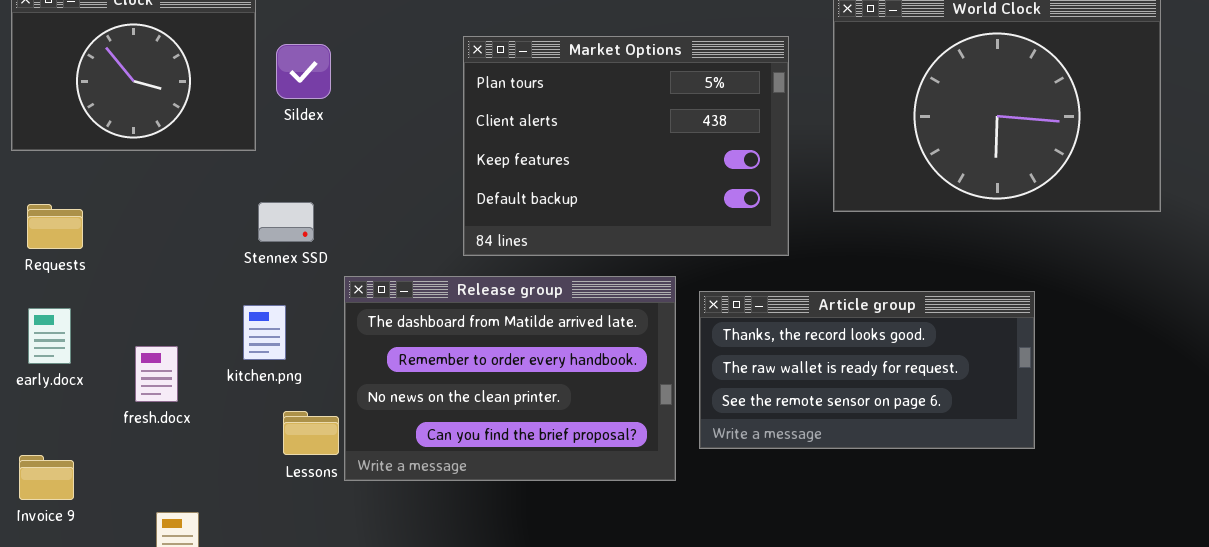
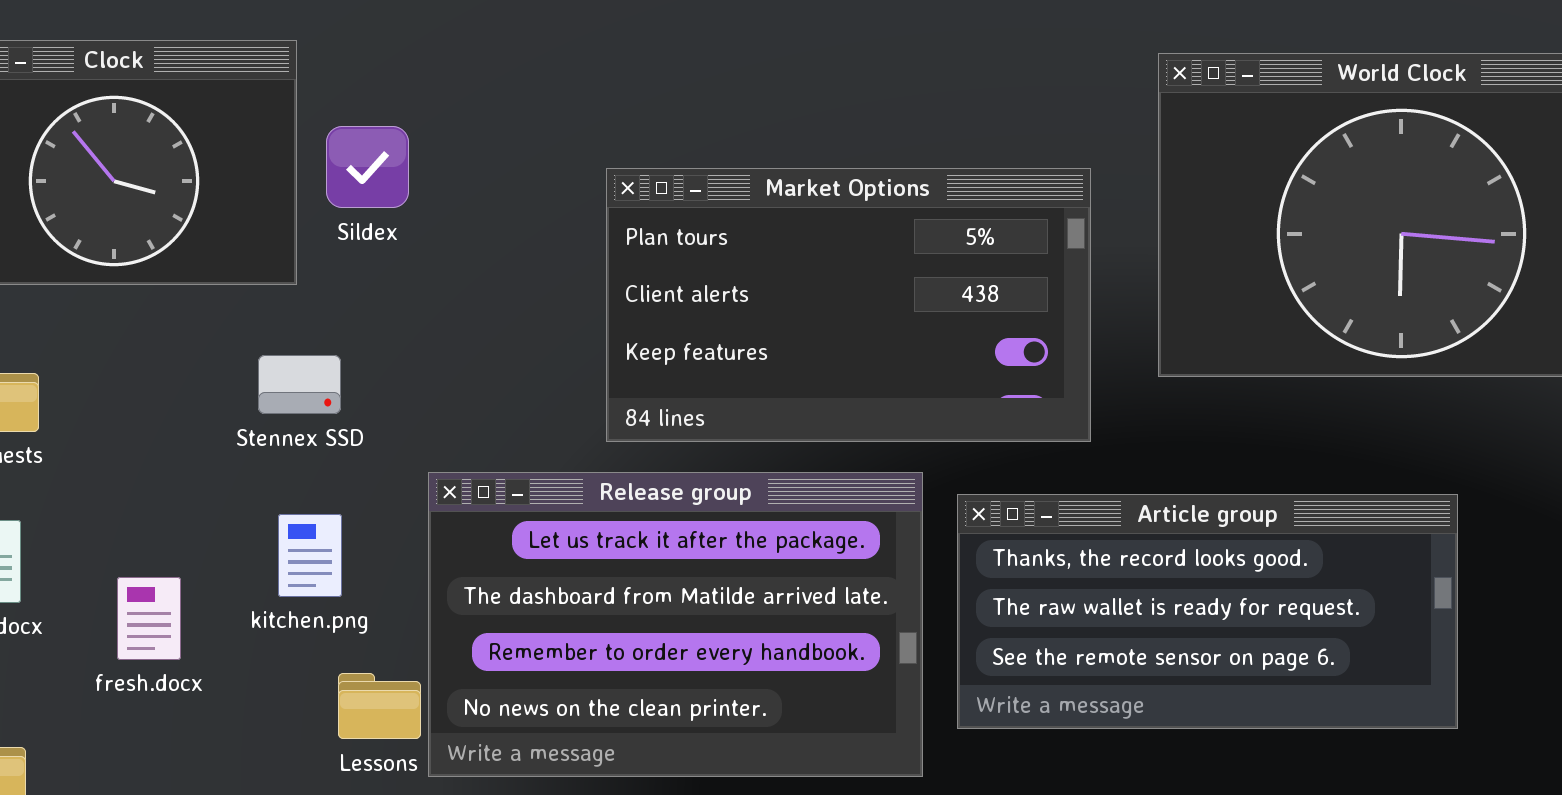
Market Options: [463,36,789,256] -> [606,168,1091,442], resized
Stennex SSD: [258,202,314,242] -> [258,355,341,414], moved
Release group: [344,276,676,481] -> [428,472,923,777], scrolled up 1 row

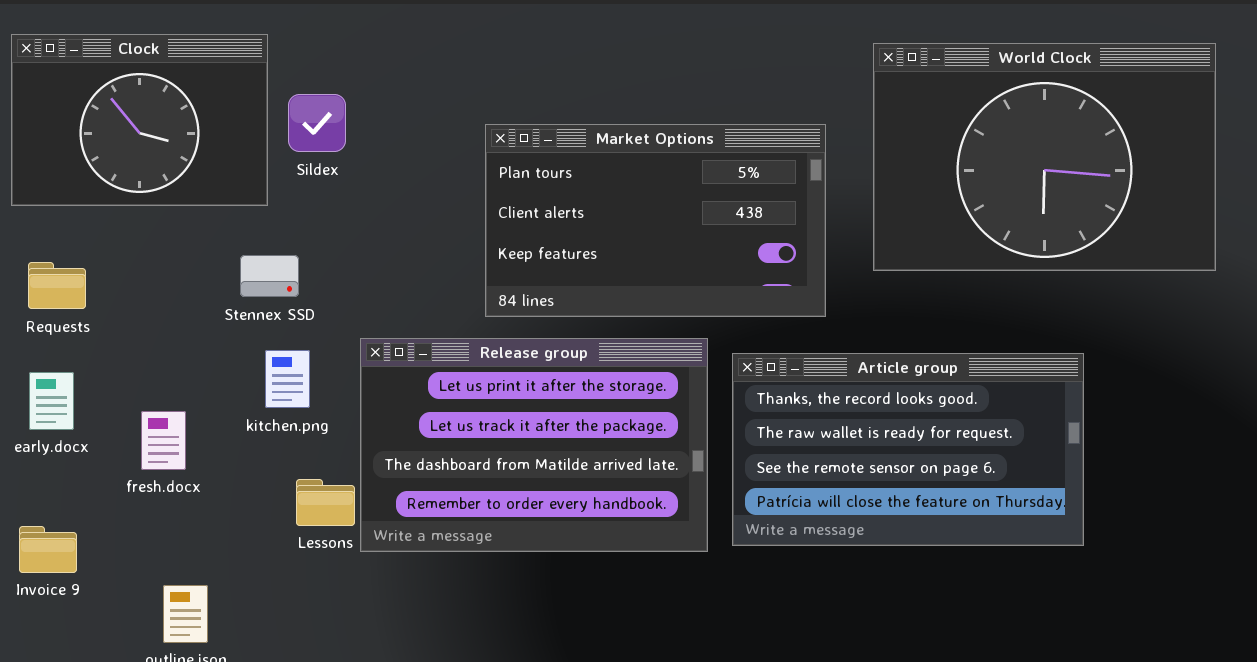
Release group: [428,472,923,777] -> [360,338,708,552], scrolled up 1 row
Article group: [957,494,1458,729] -> [732,353,1084,546], resized
kitchen.png: [278,514,342,597] -> [265,350,310,408], moved

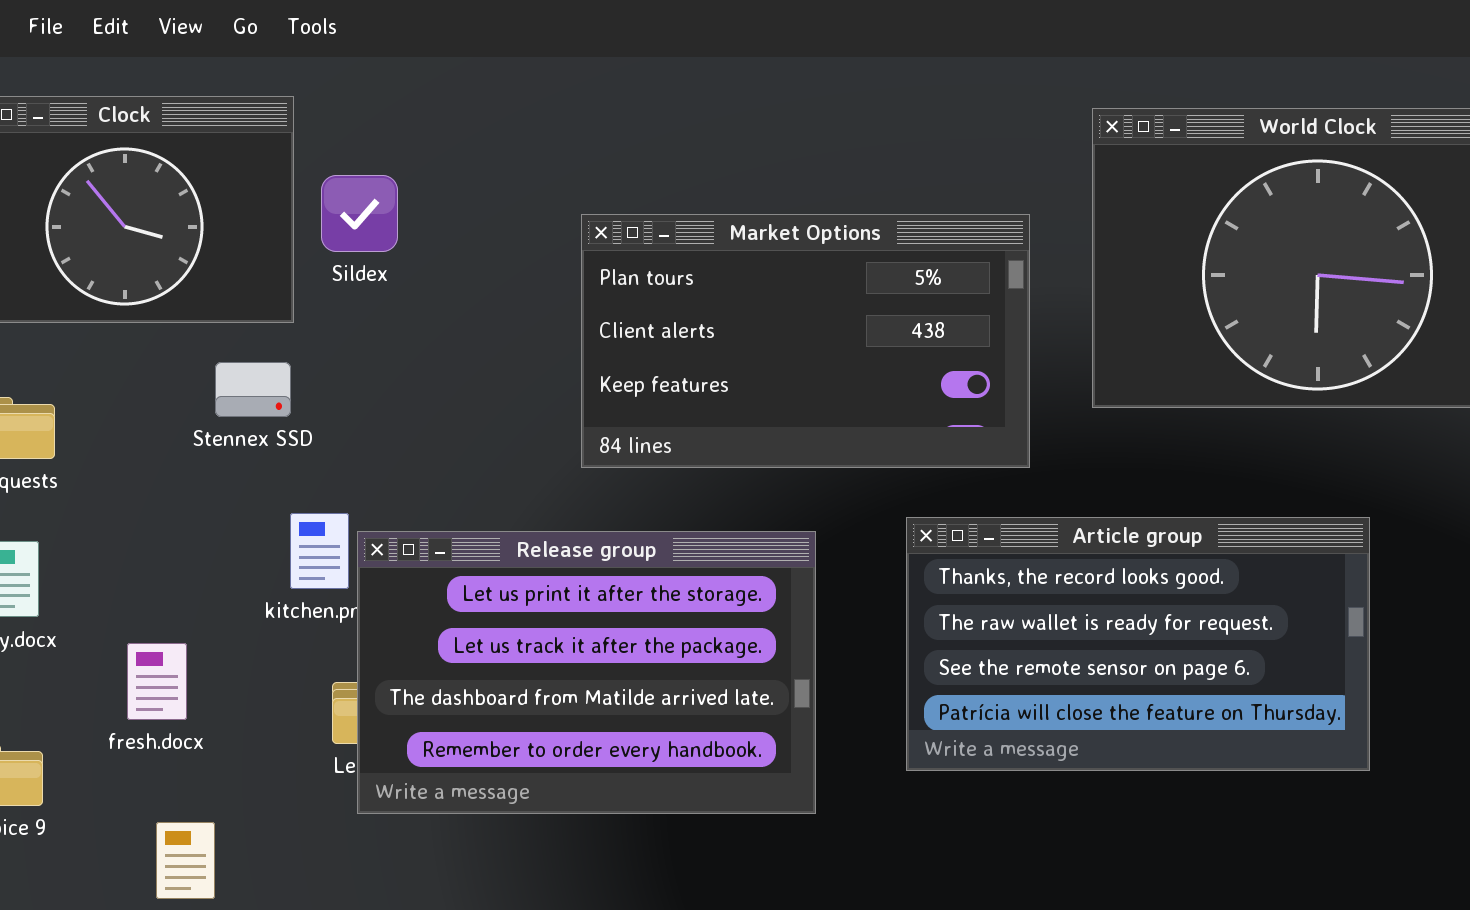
Stennex SSD: [240,255,299,297] -> [215,362,291,417], moved
Release group: [360,338,708,552] -> [357,531,816,814], moved
fresh.docx: [141,411,186,470] -> [127,643,187,720], moved

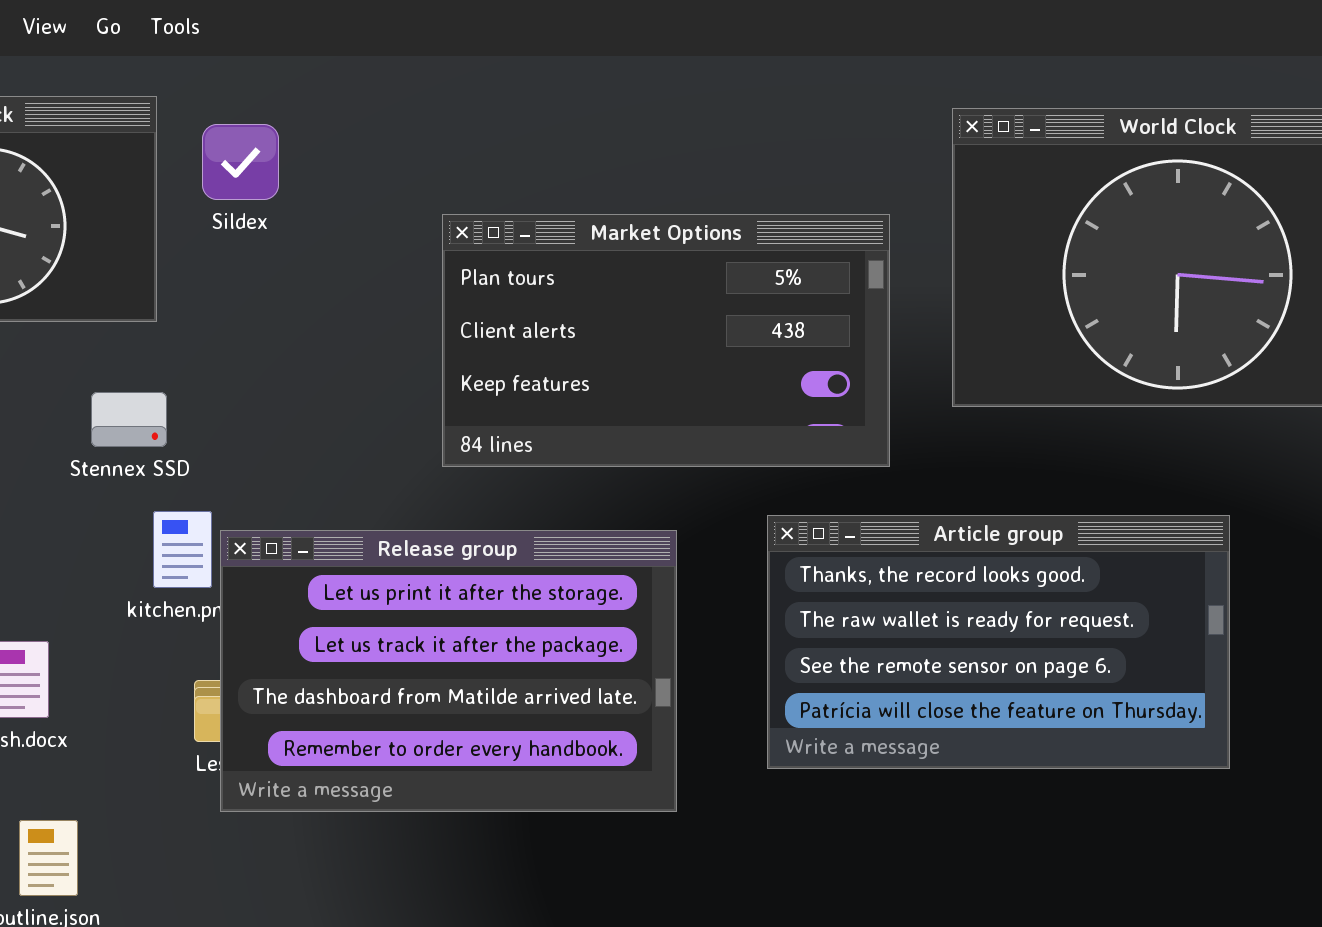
Sildex: [321,175,398,252] -> [202,124,279,200], moved
Stennex SSD: [215,362,291,417] -> [91,392,167,447], moved

